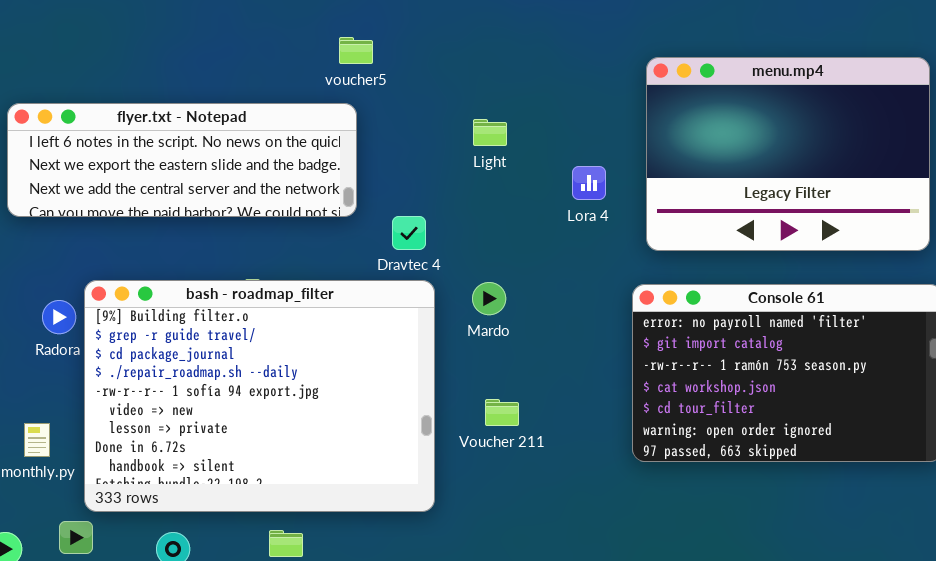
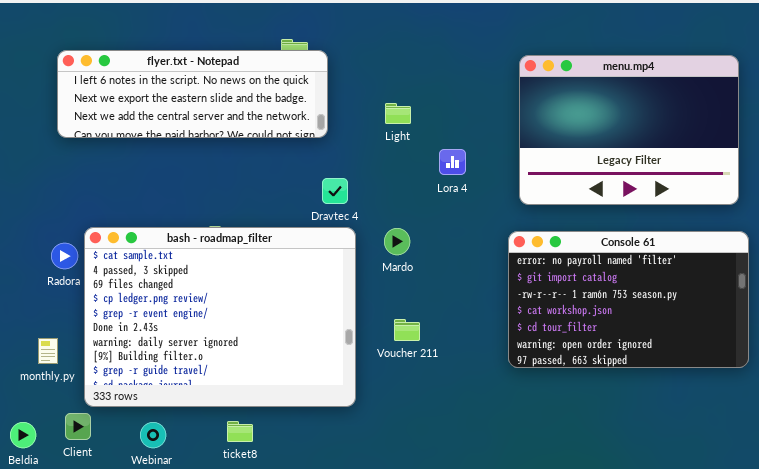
flyer.txt - Notepad: [7,103,357,217] -> [57,50,328,138], moved
Lora 4: [572,166,606,200] -> [439,149,466,175], moved
bash - roadmap_filter: [84,280,435,512] -> [84,227,356,407], scrolled up 7 rows

